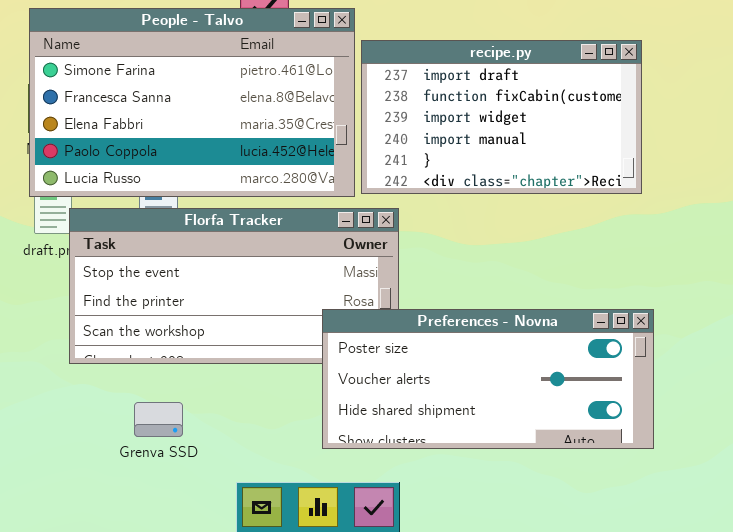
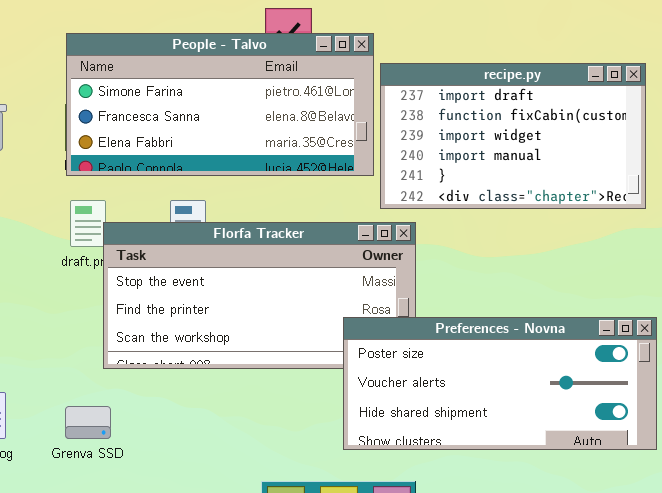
People - Talvo: [29,8,355,197] -> [66,33,374,176], resized
Grenva SSD: [134,402,183,437] -> [65,406,111,439], moved

